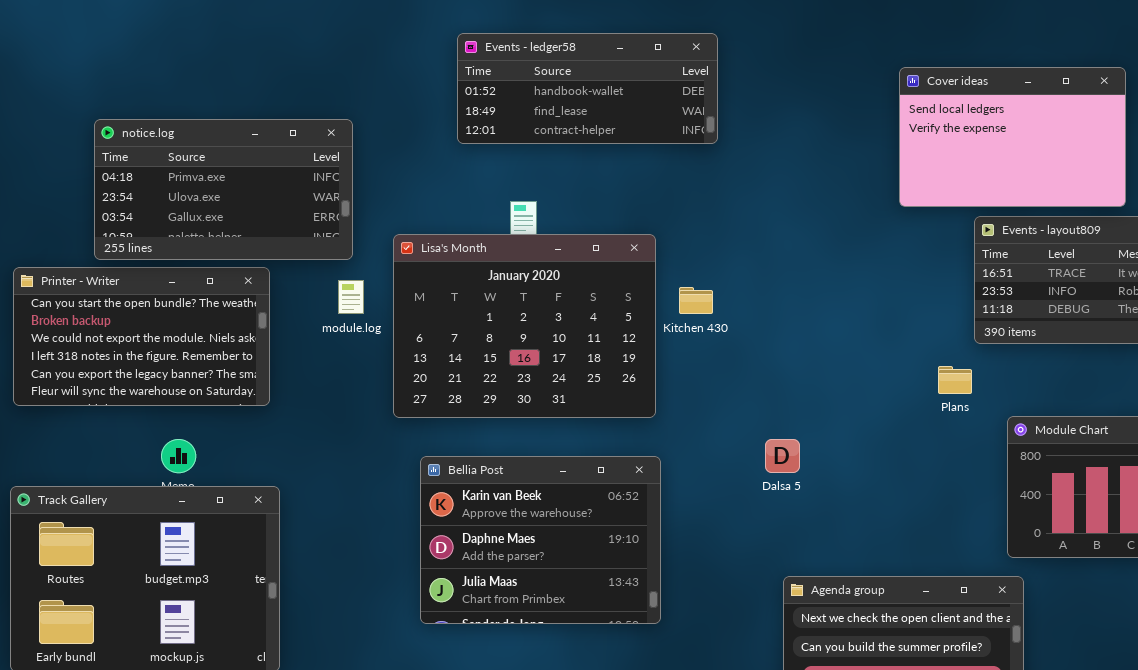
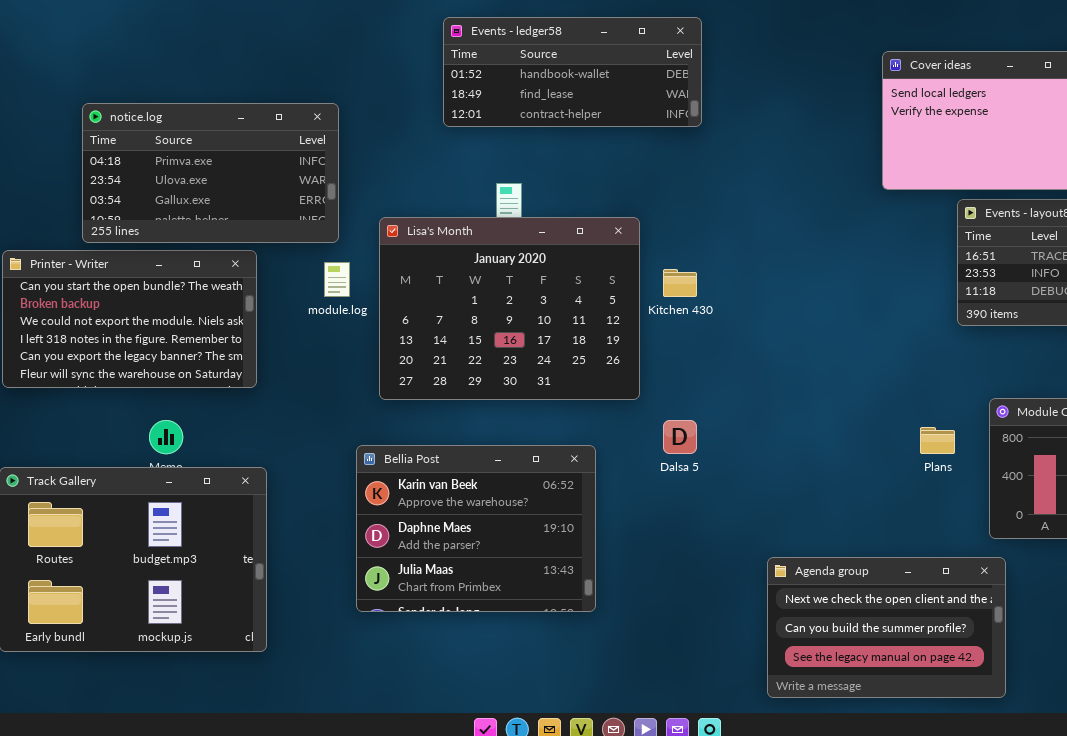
Plans: [938,366,972,394] -> [920,427,955,454], moved
Dalsa 5: [765,439,800,473] -> [663,420,697,454], moved
Bellia Post: [420,456,661,624] -> [356,445,596,612], moved

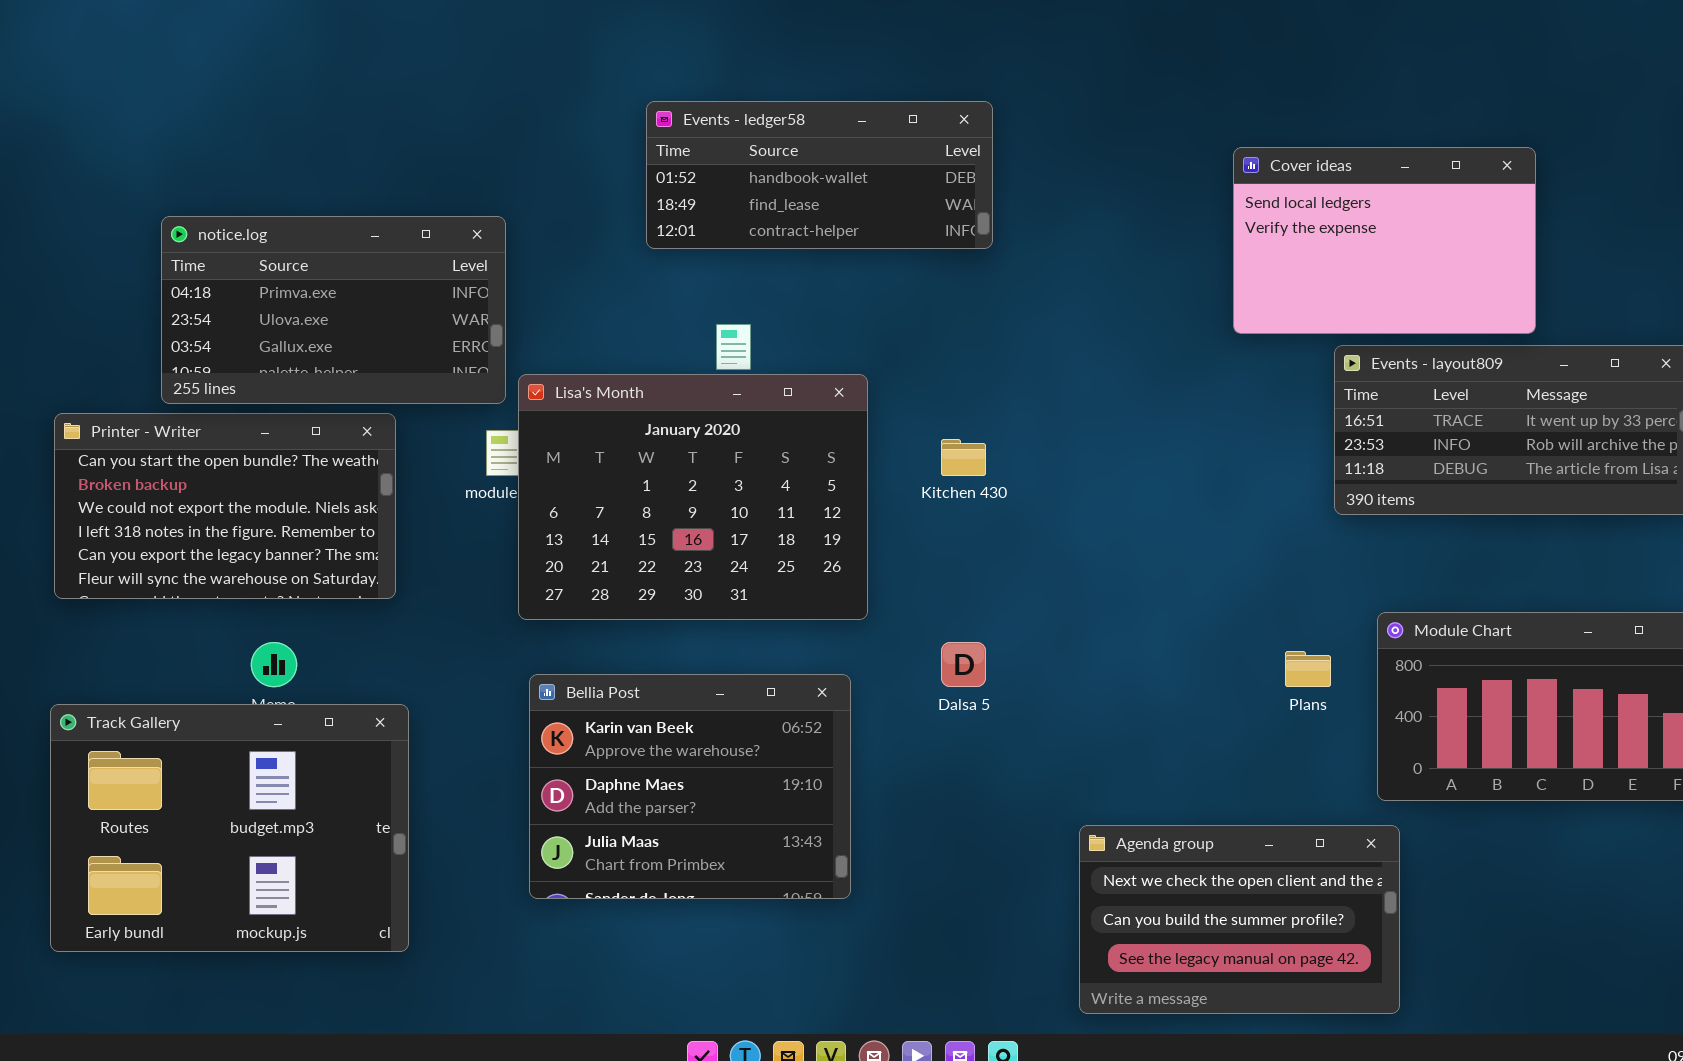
Lisa's Month: [379,217,640,400] -> [518,374,868,620], moved

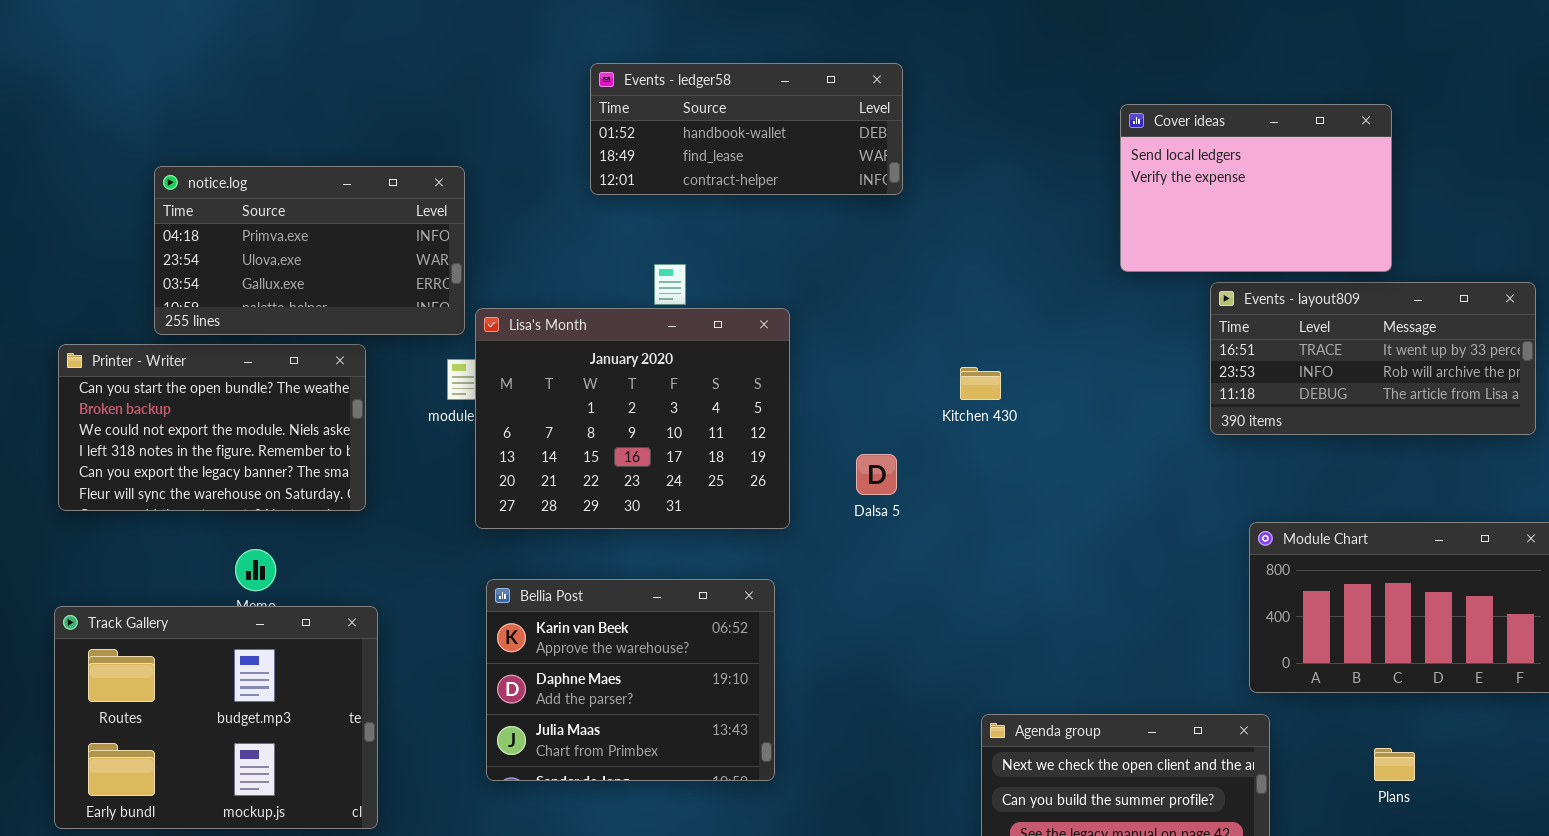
Kitchen 430: [941,439,986,476] -> [960,367,1001,400], moved
Dalsa 5: [941,642,986,687] -> [856,454,897,495], moved
Plans: [1285,651,1331,687] -> [1374,748,1415,781], moved

